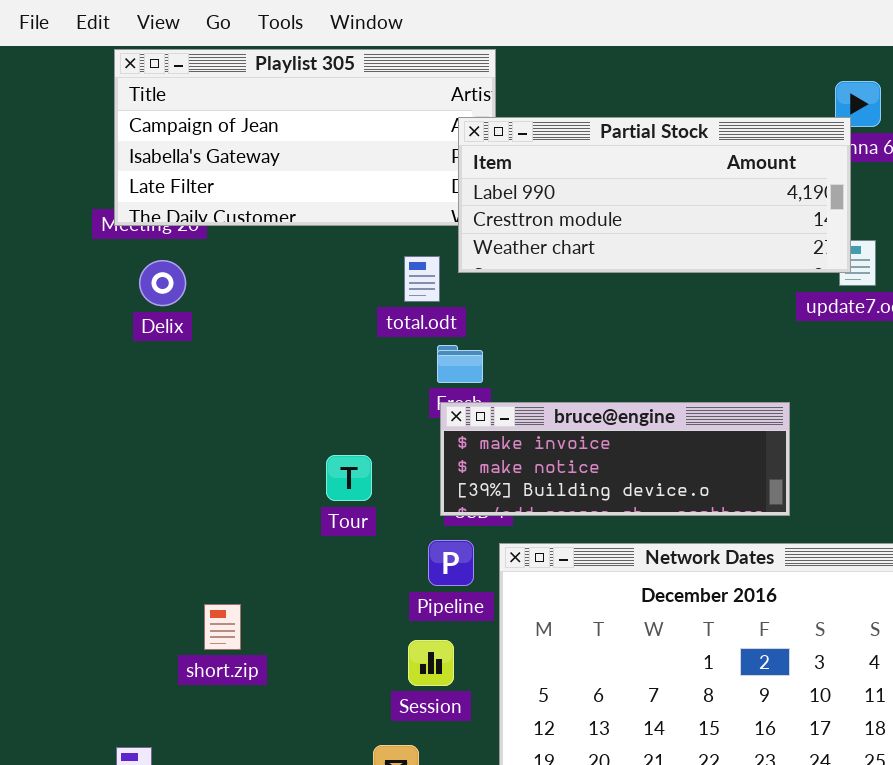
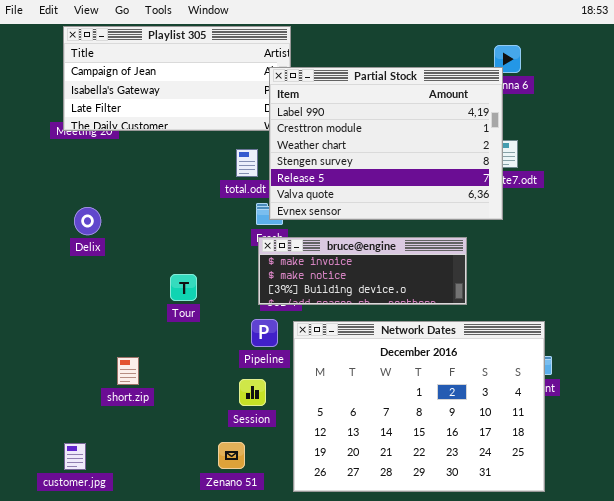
Partial Stock: [458,117,851,273] -> [269,67,503,220], resized
Delix: [139,260,186,306] -> [74,207,101,235], moved
Tour: [326,455,372,501] -> [170,274,197,301], moved

